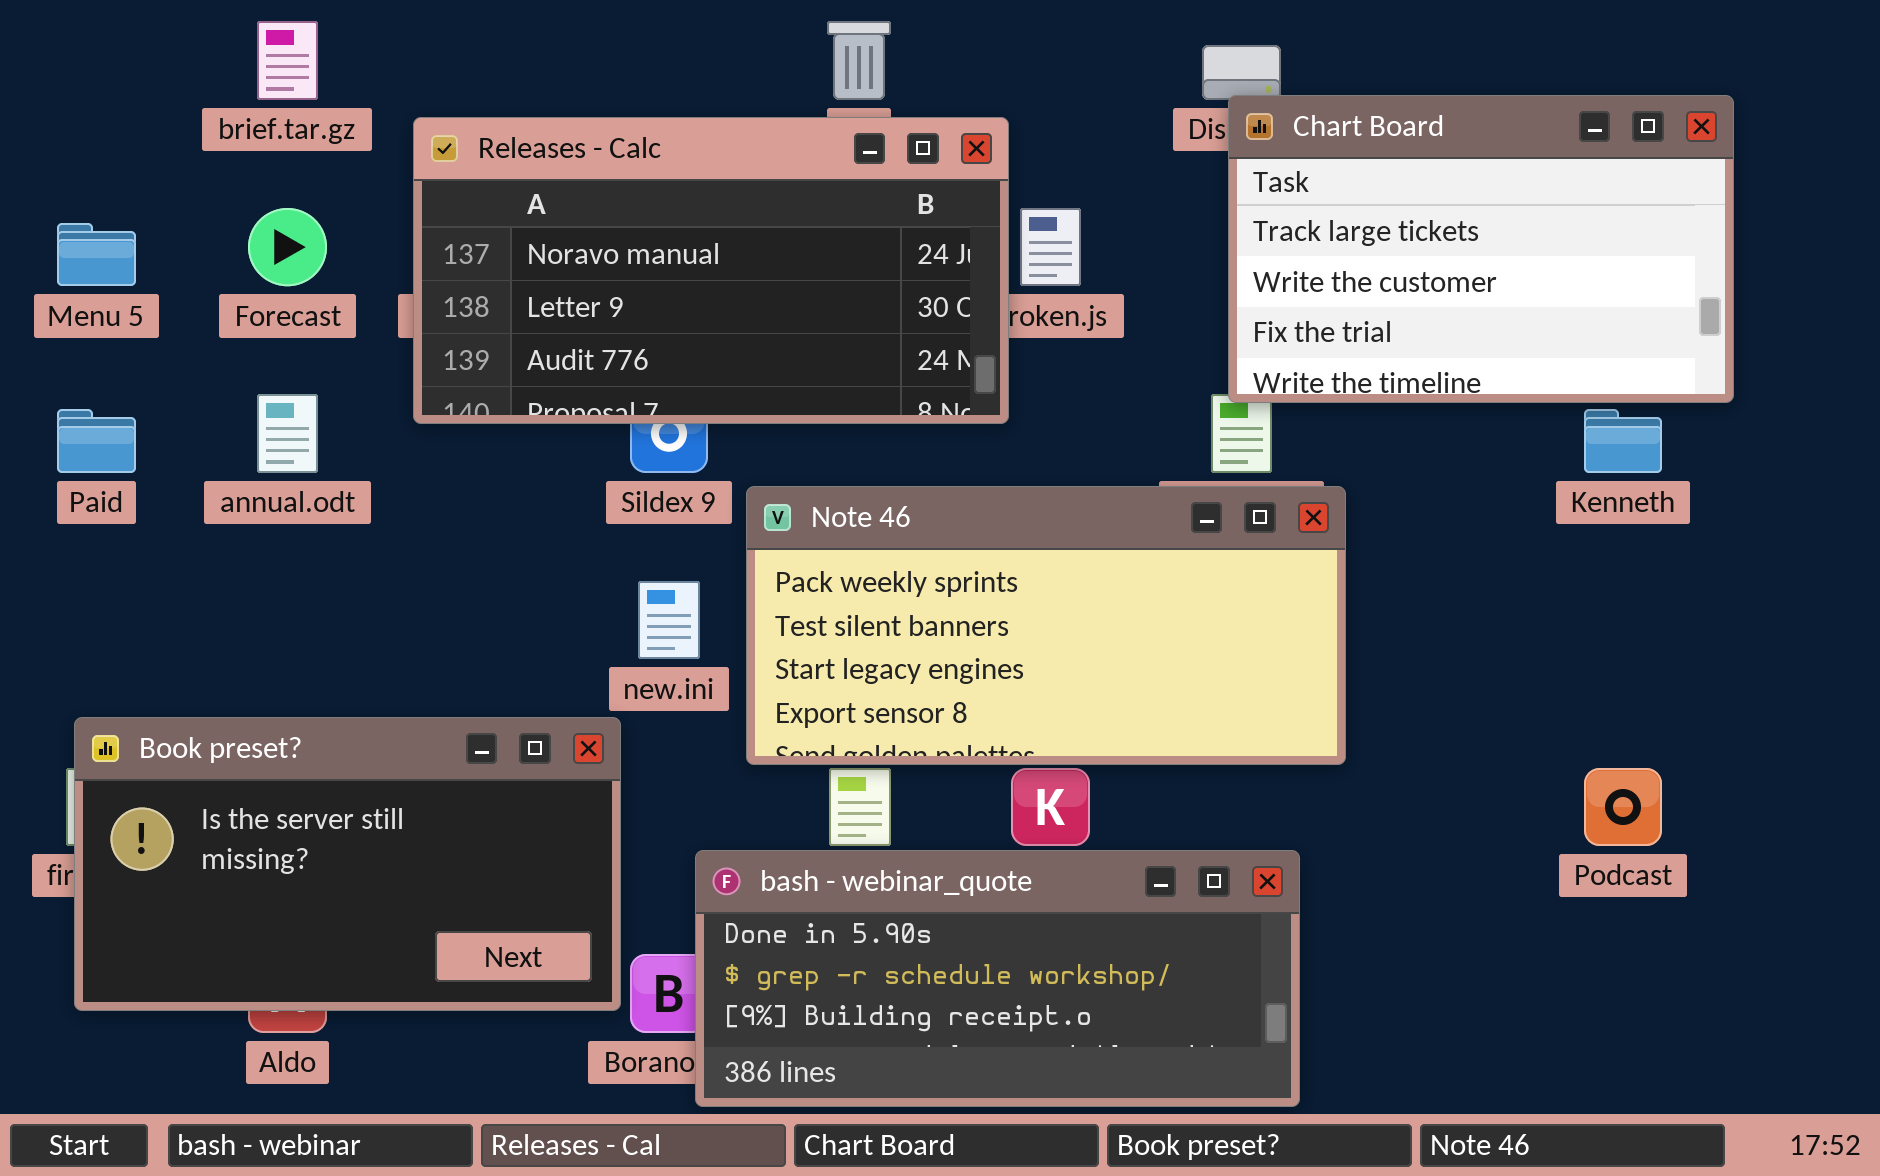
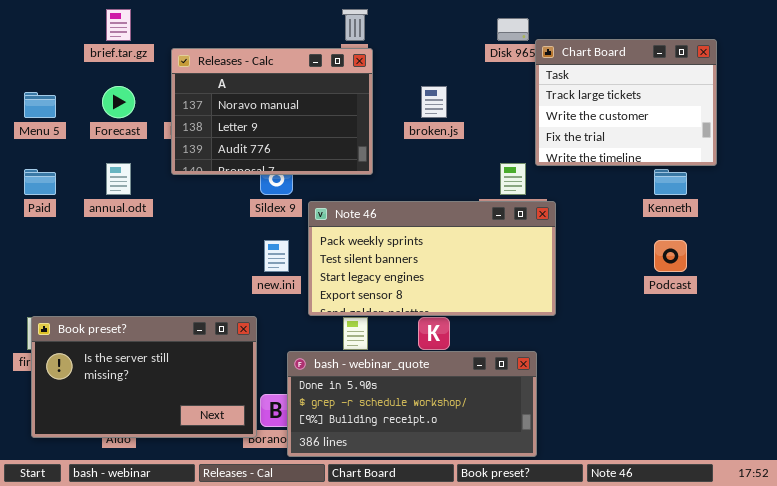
Chart Board: [1228,95,1734,403] -> [535,39,717,166], resized
Releases - Calc: [413,117,1009,424] -> [171,48,373,175], resized
Book preset?: [74,717,621,1011] -> [31,316,257,438], moved
Podcast: [1584,768,1662,846] -> [654,240,687,272], moved

